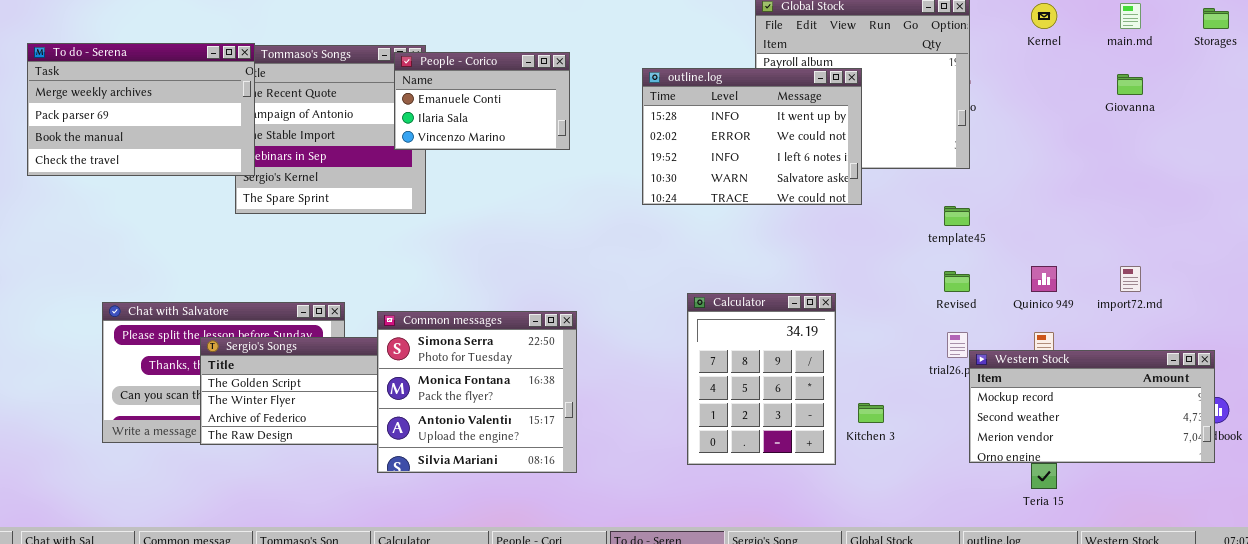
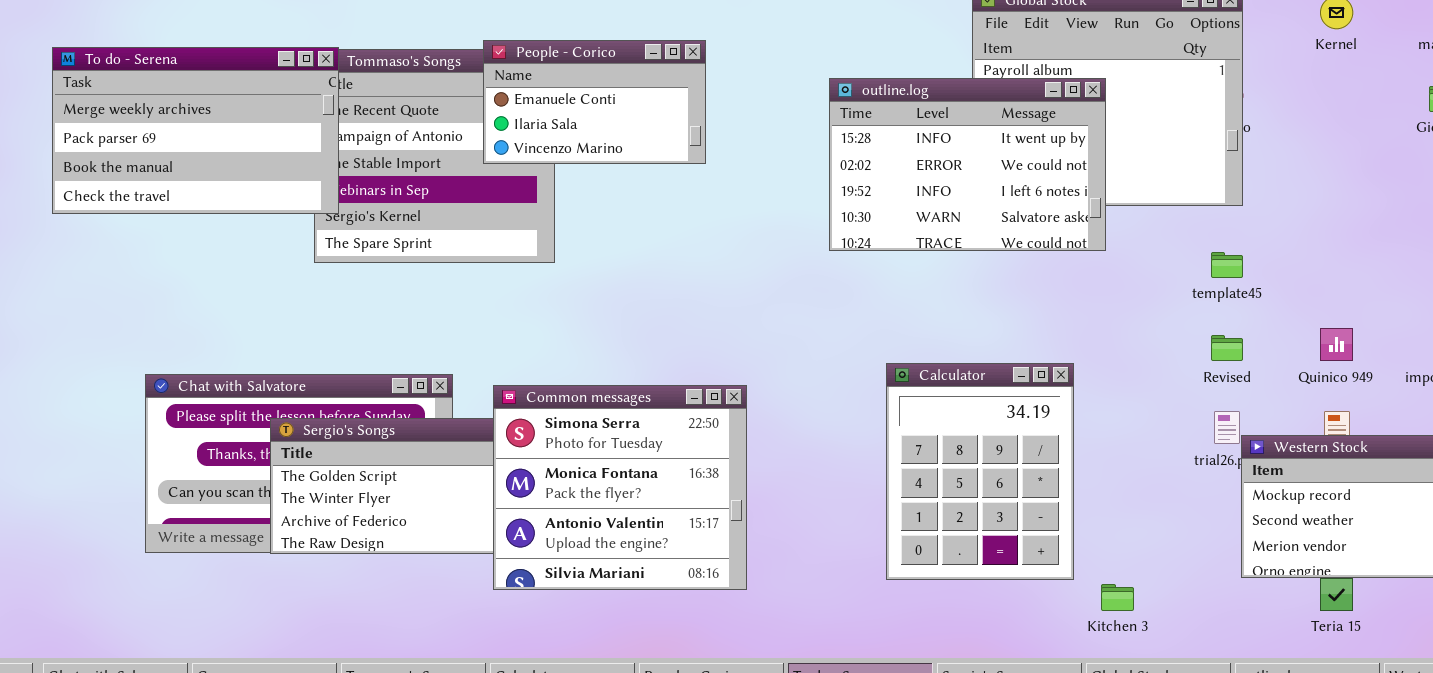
People - Corico: [394,52,570,150] -> [483,40,706,164], moved
Kitchen 3: [858,403,884,423] -> [1101,584,1134,611], moved

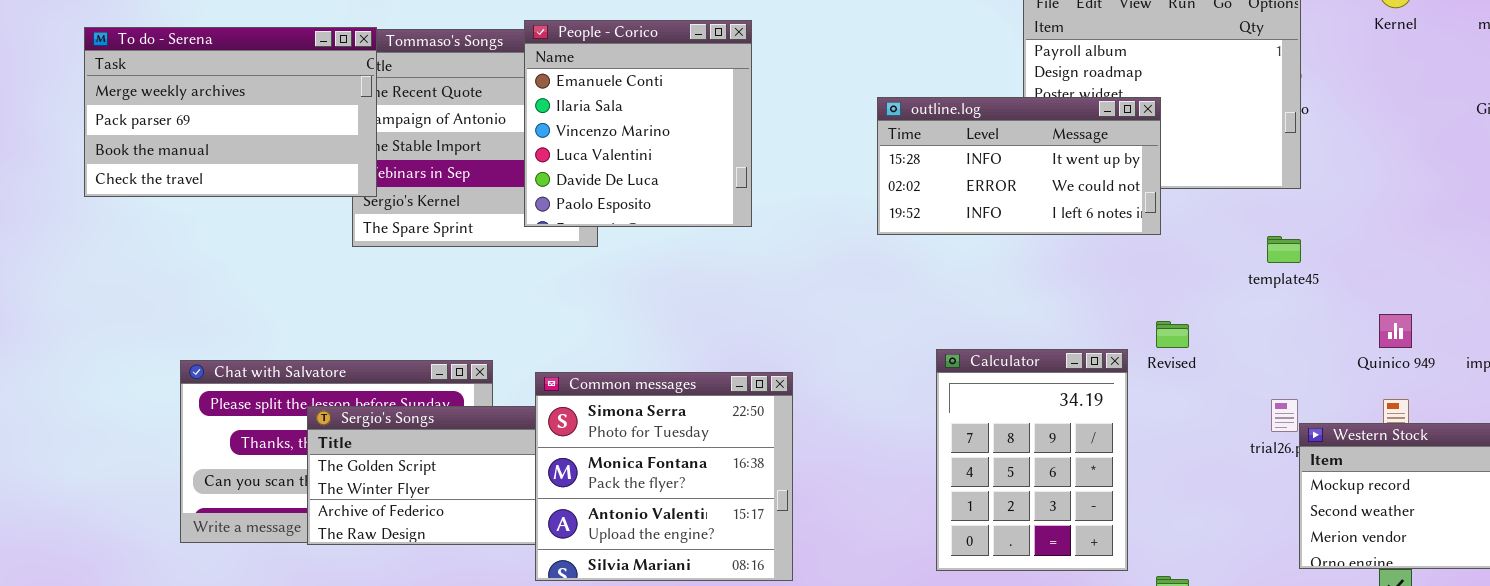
People - Corico: [483,40,706,164] -> [524,20,752,227], resized
outline.log: [829,78,1106,251] -> [877,97,1161,235], resized
Revised: [1211,335,1243,361] -> [1156,321,1189,348], moved

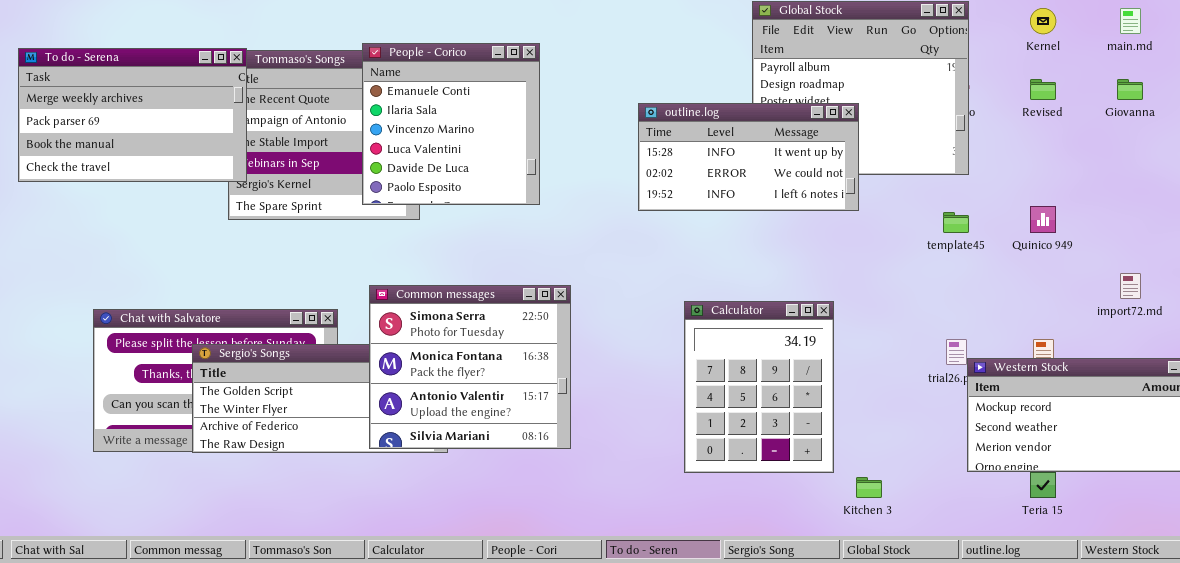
Quinico 949: [1379,314,1412,348] -> [1030,206,1056,233], moved
Revised: [1156,321,1189,348] -> [1030,79,1056,100], moved
Common messages: [535,372,793,581] -> [369,285,571,449], moved

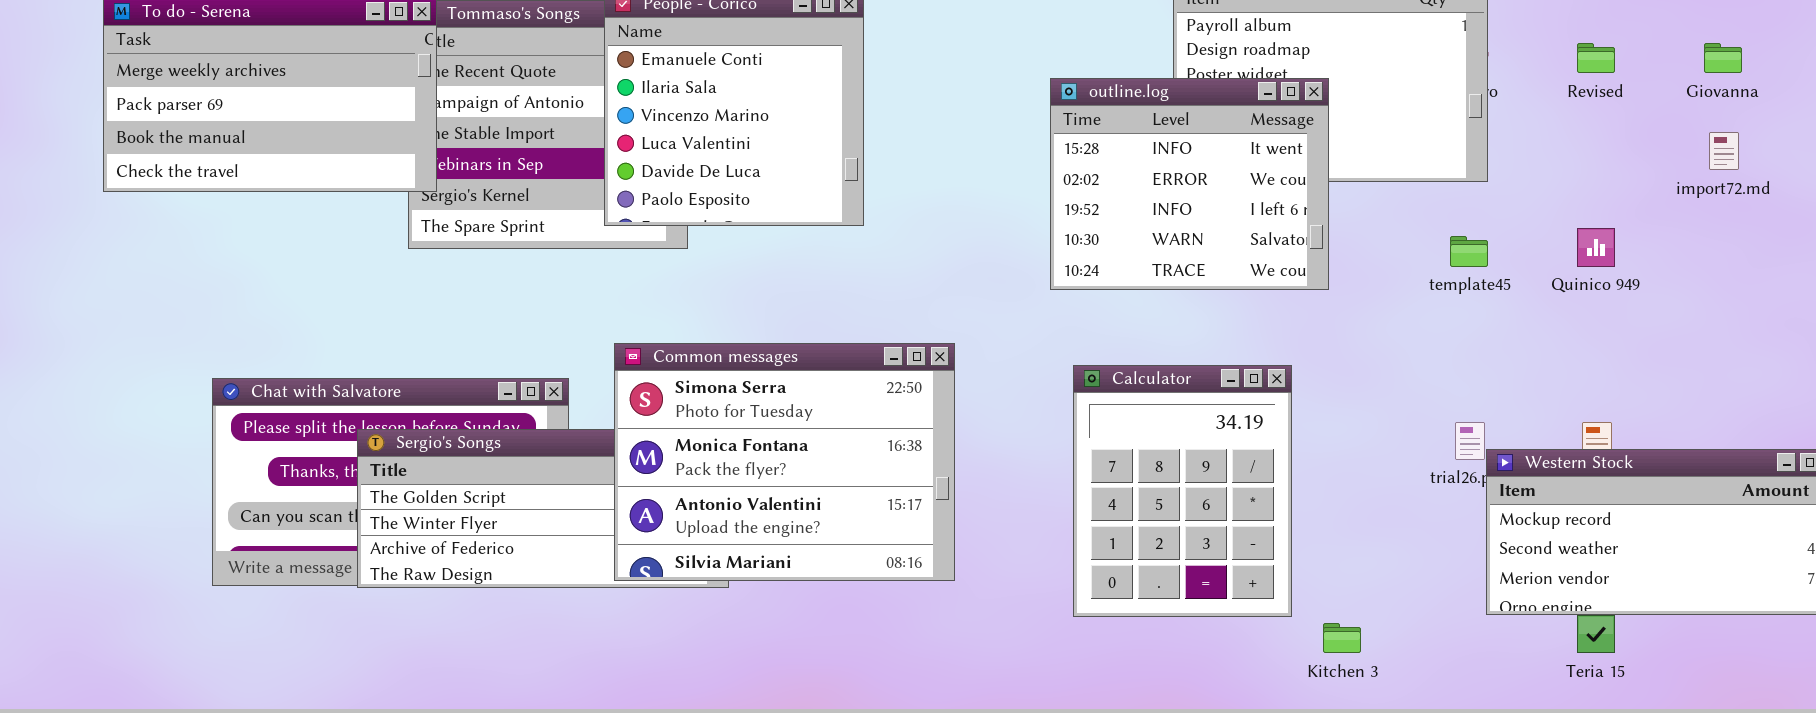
outline.log: [638,103,859,211] -> [1050,78,1329,290], resized
import72.md: [1120,273,1141,299] -> [1709,132,1739,170], moved
Common messages: [369,285,571,449] -> [614,343,955,581], resized

